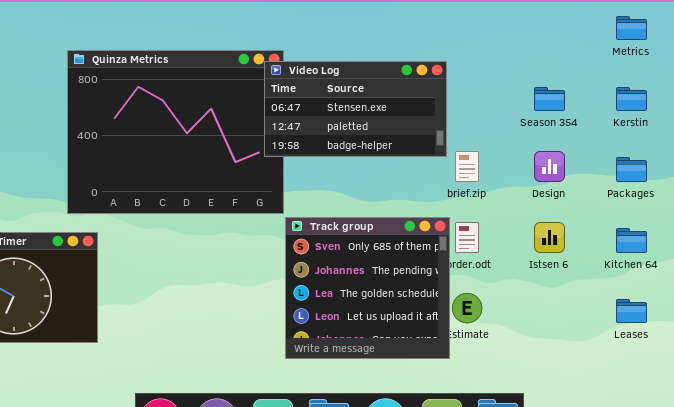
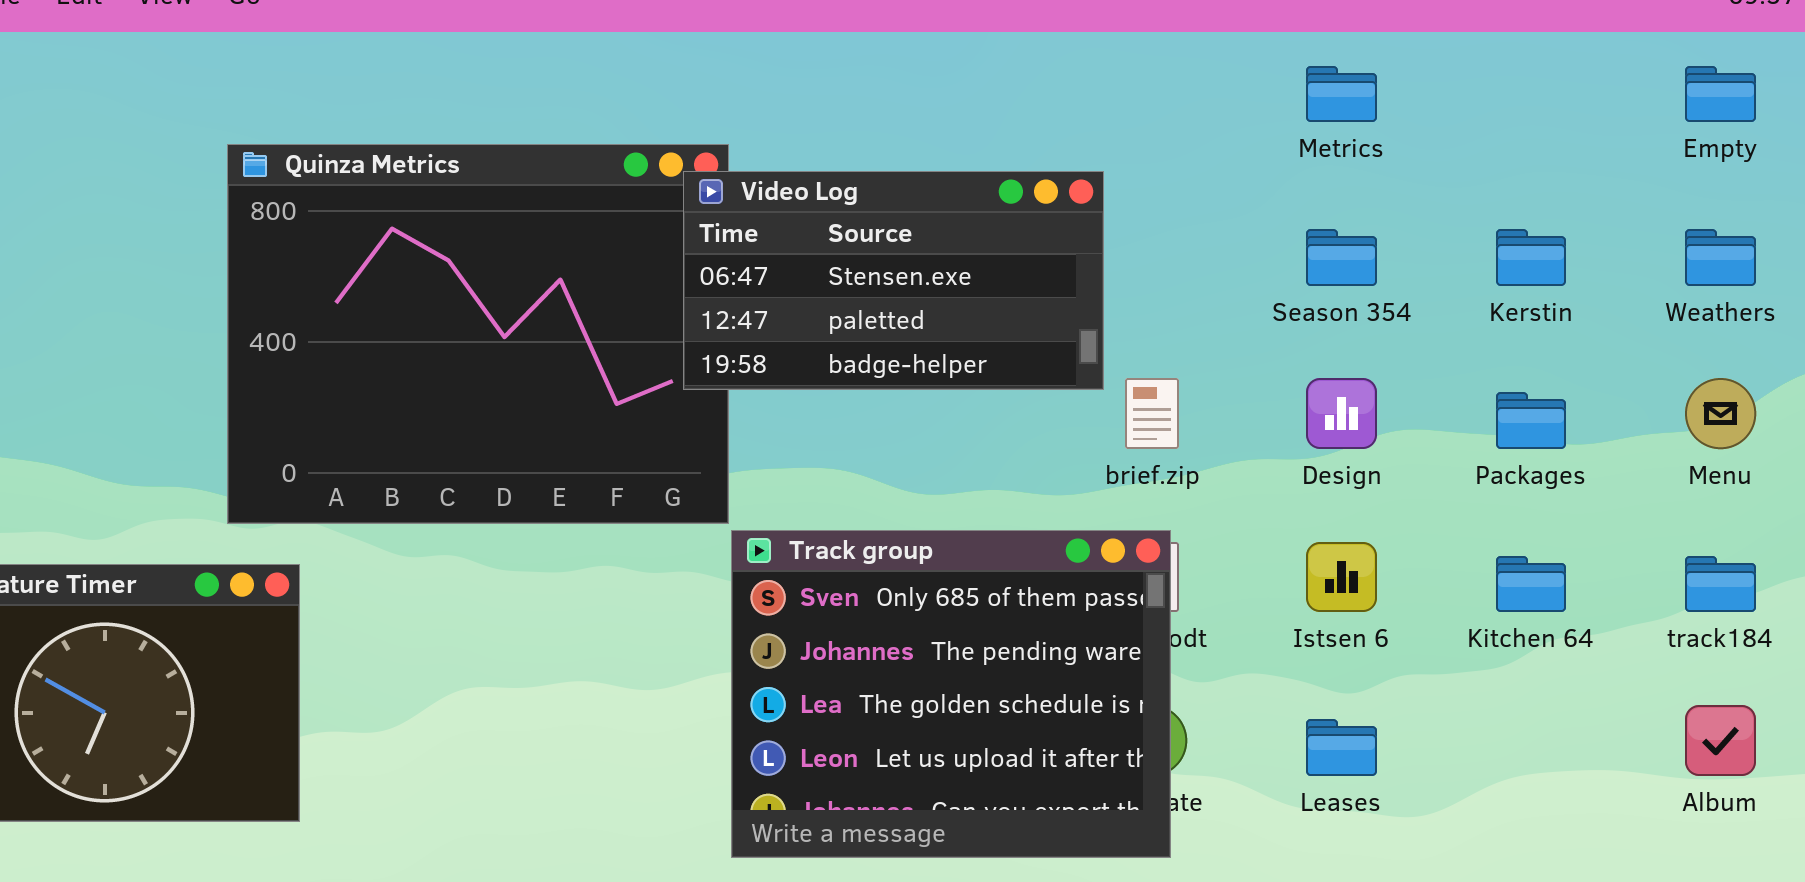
Metrics: [616,16,647,40] -> [1306,66,1377,122], moved
Track group: [285,217,450,359] -> [731,530,1171,858], resized
Leases: [616,299,647,323] -> [1306,719,1377,776], moved

